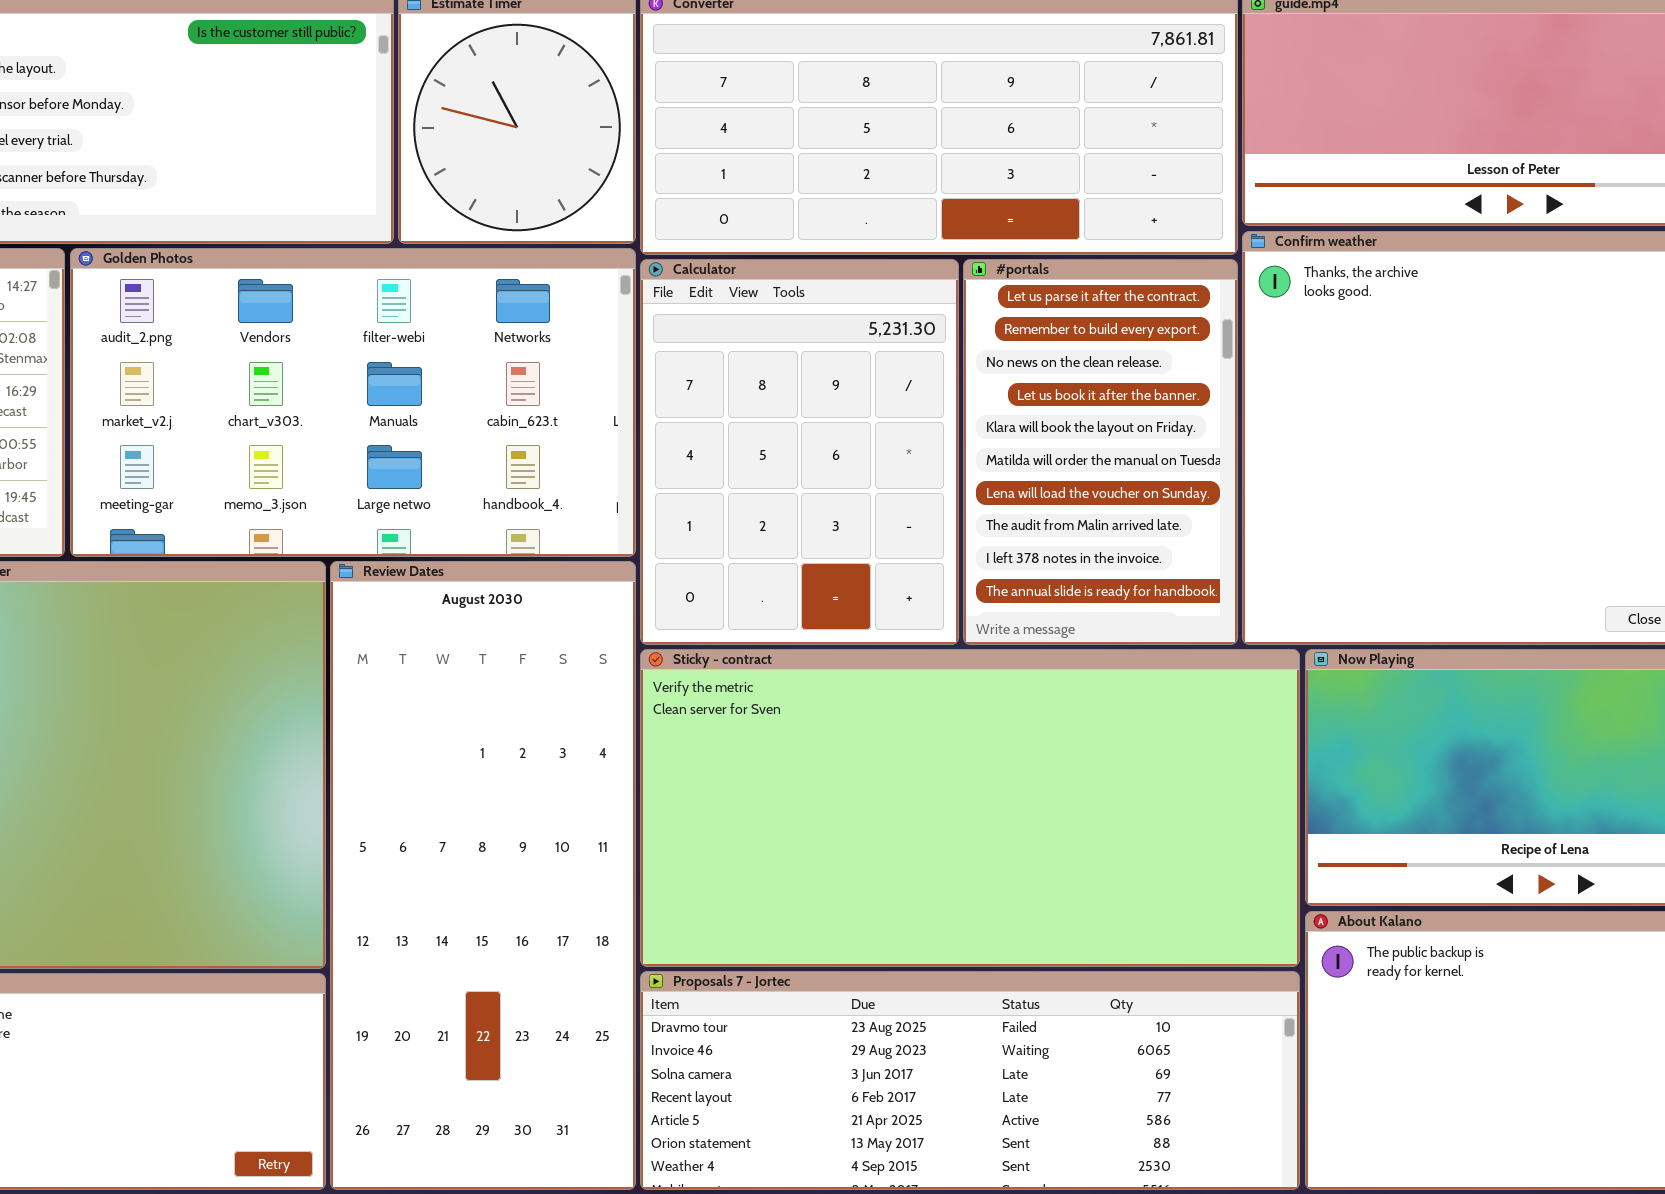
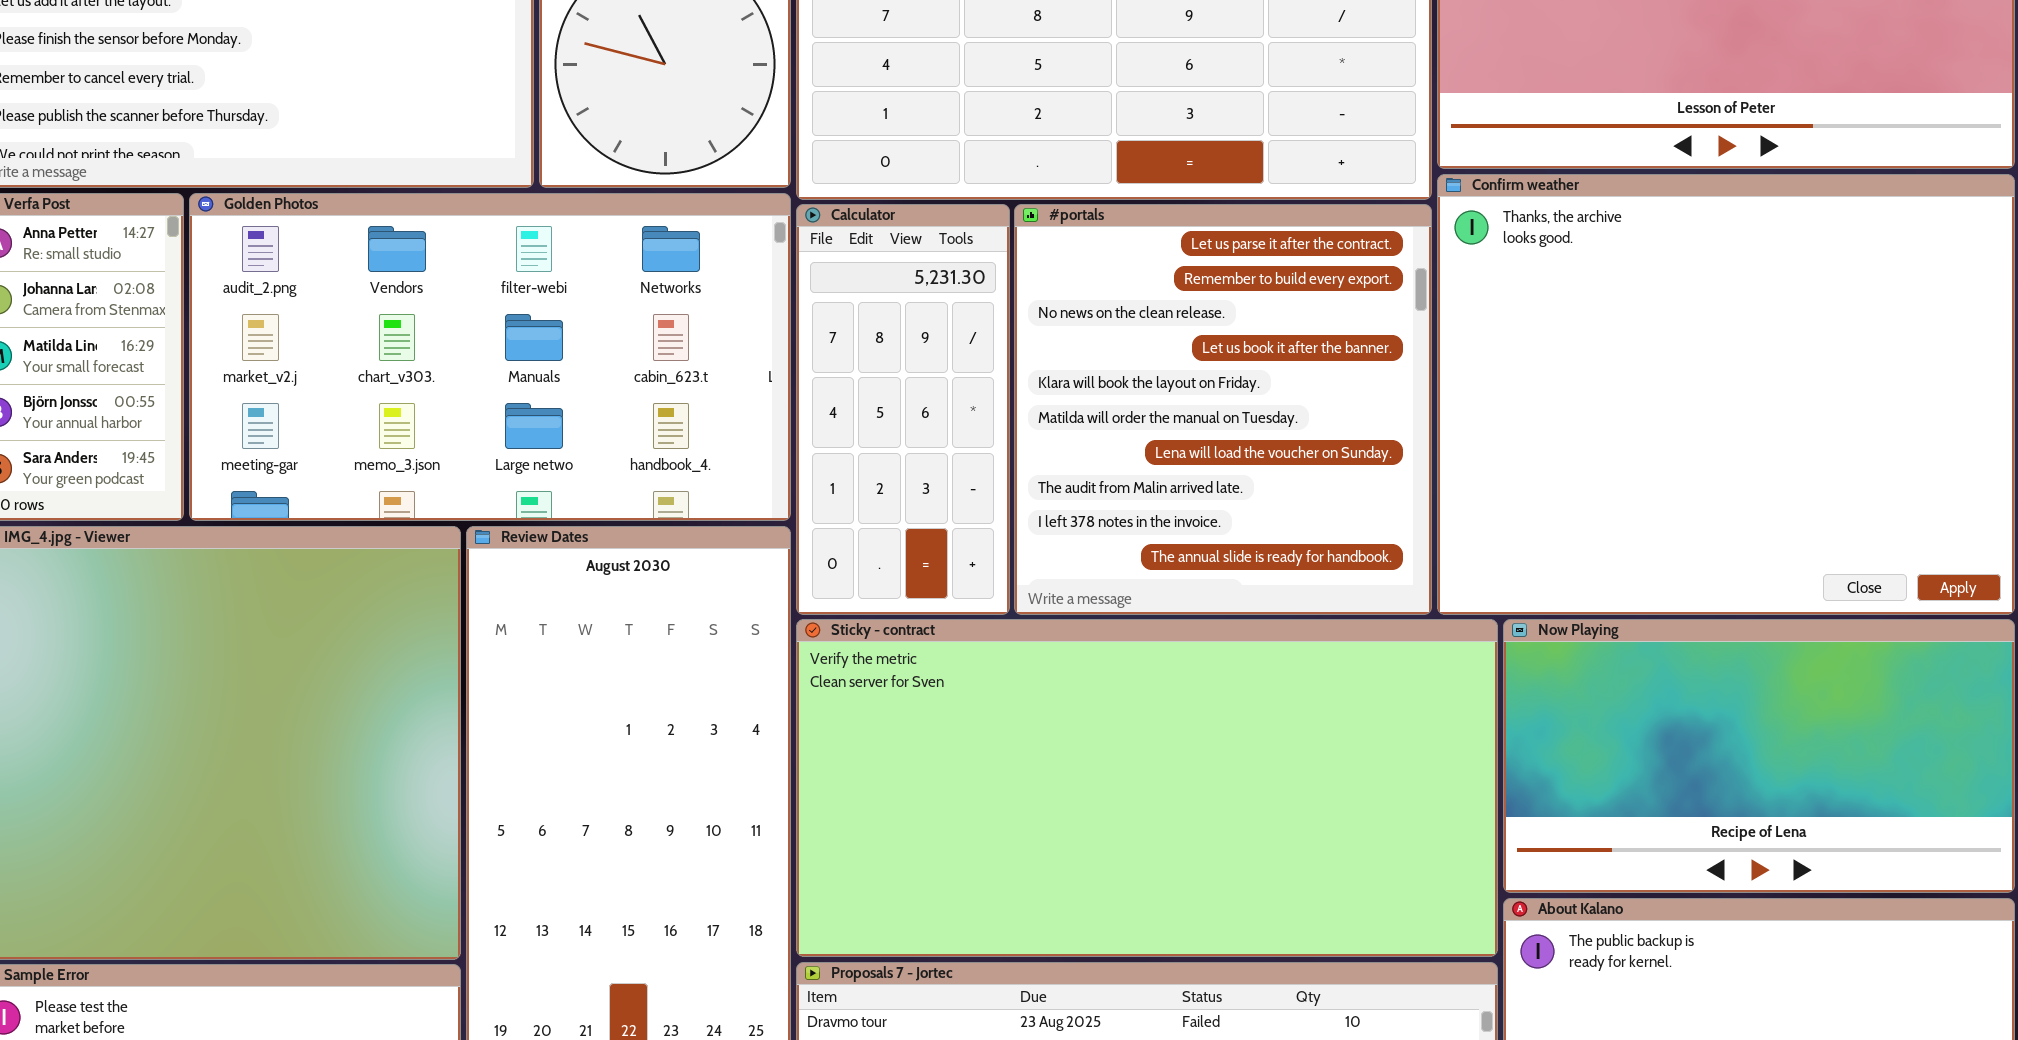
Calculator: [640,259,959,645] -> [796,204,1010,615], resized
#portals: [963,259,1238,645] -> [1014,204,1432,615], resized

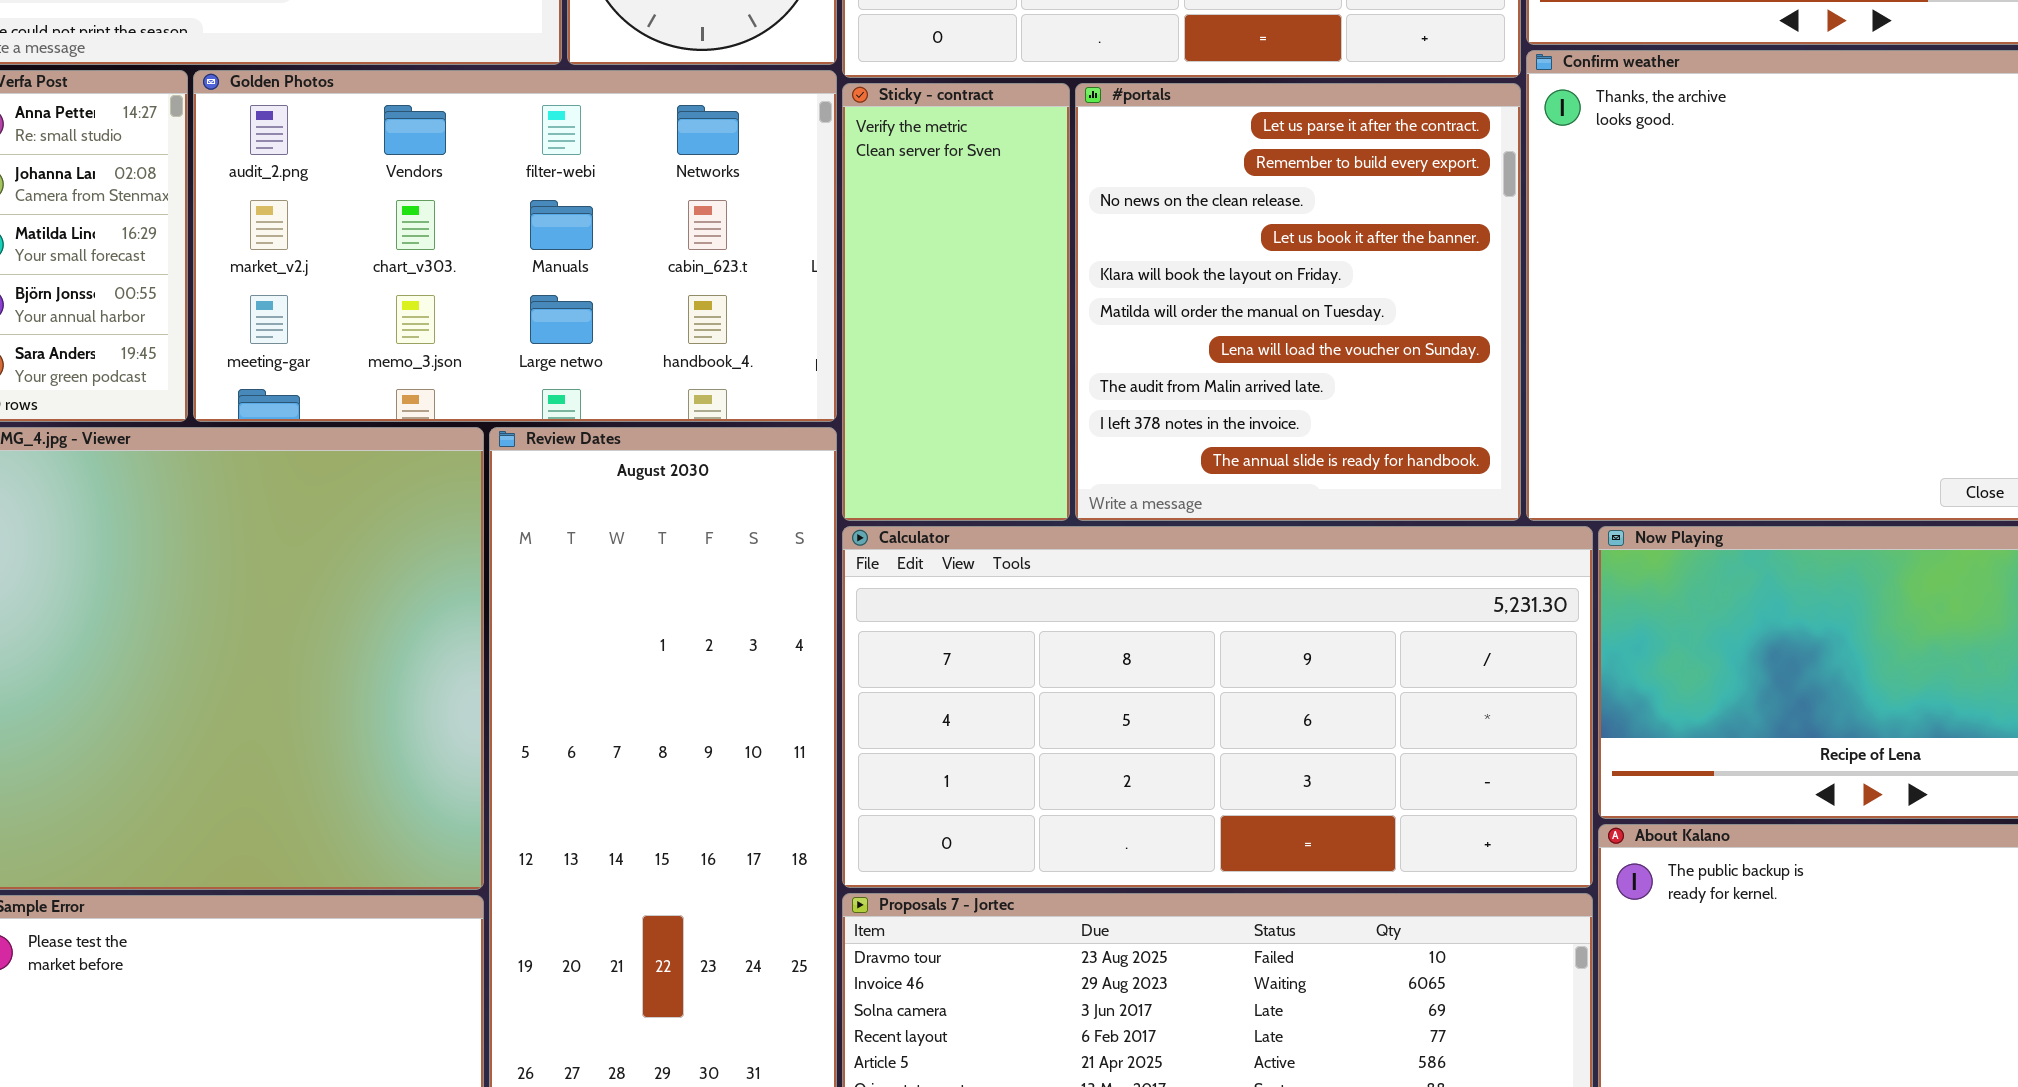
Calculator: [796,204,1010,615] -> [842,526,1593,888], moved, resized
Sticky - contract: [796,619,1498,957] -> [842,83,1070,521], moved, resized

